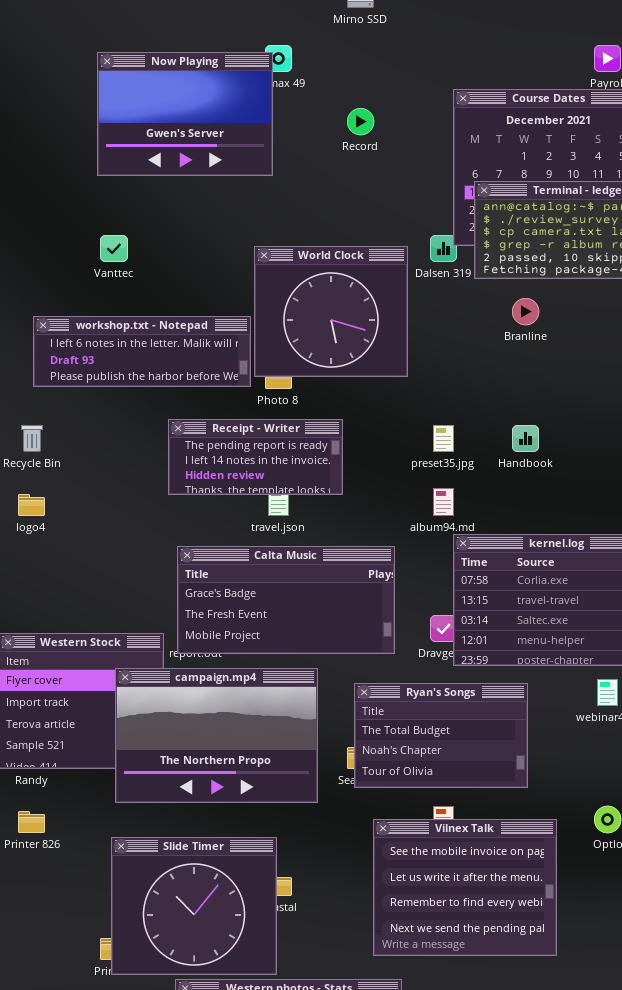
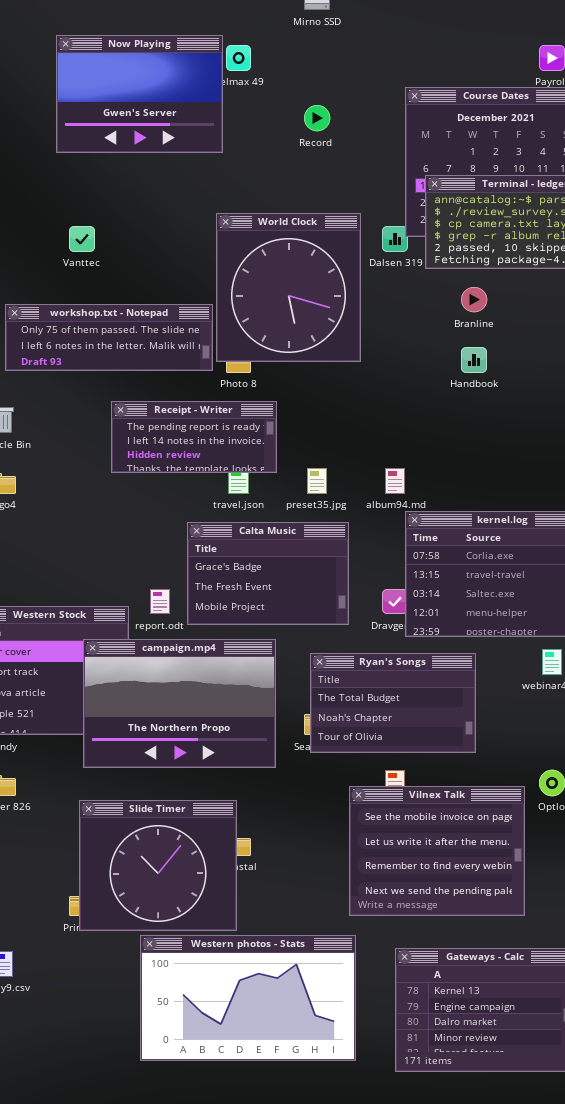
Now Playing: [97,52,273,176] -> [56,35,223,153], moved
World Clock: [254,246,408,377] -> [216,213,361,362], resized
workshop.txt - Notepad: [33,316,251,387] -> [5,304,213,371], scrolled up 1 row
Receipt - Writer: [168,419,343,495] -> [111,401,277,473], moved
preset35.jpg: [433,425,454,452] -> [307,468,327,494], moved
Handbook: [512,425,539,452] -> [461,347,487,373], moved
Calta Music: [177,546,395,654] -> [187,522,349,625], resized
Vilnex Talk: [373,819,557,956] -> [349,786,525,916], moved

